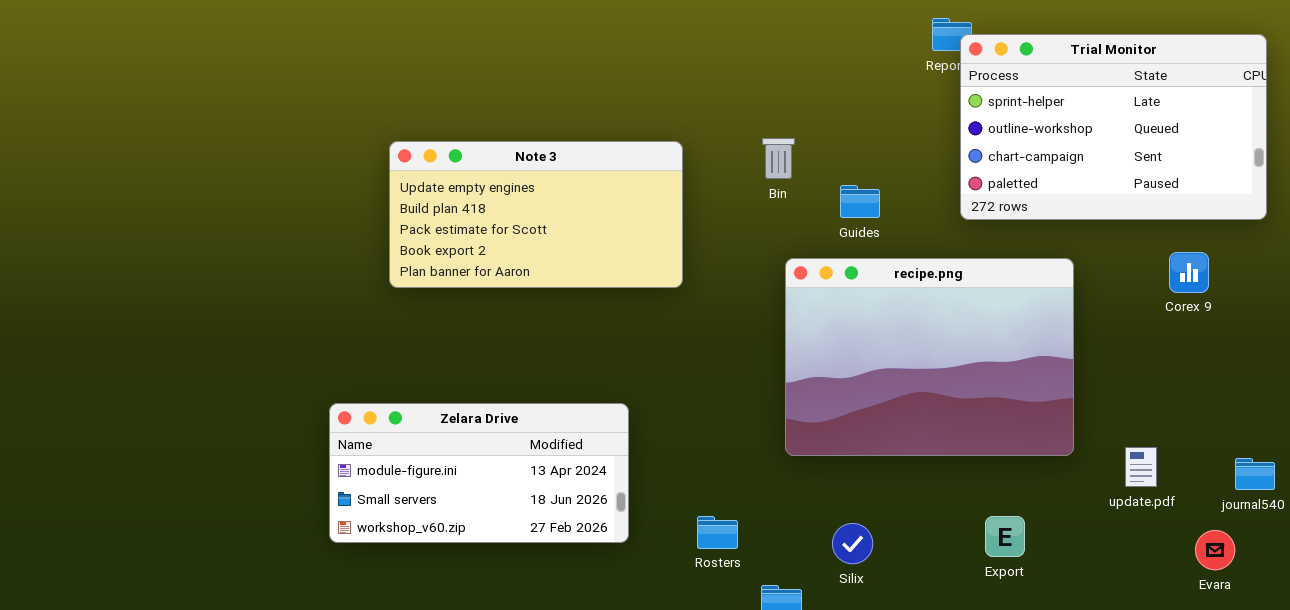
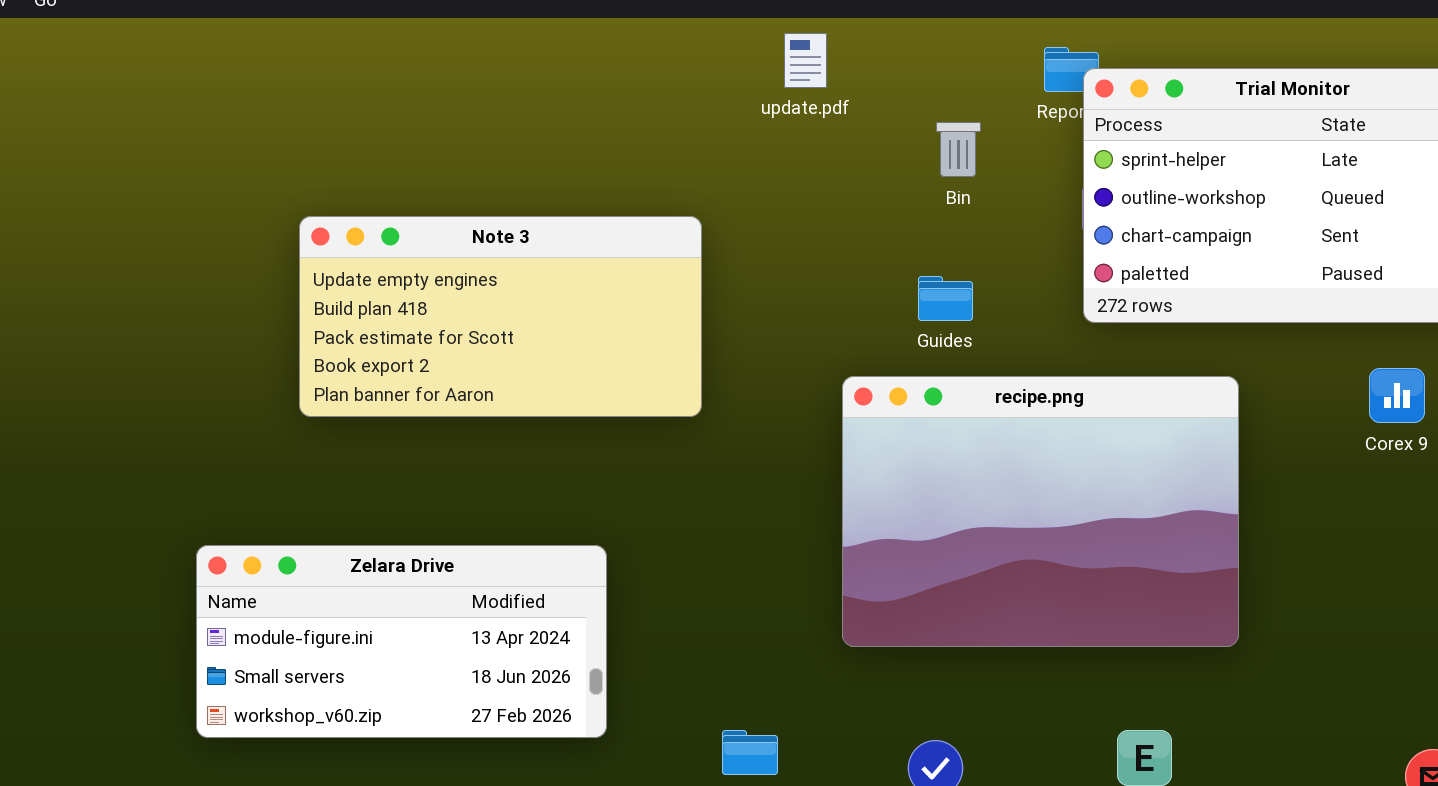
Bin: [762,138,795,179] -> [936,122,981,177], moved
Zelara Drive: [329,403,629,543] -> [196,545,607,738], moved
update.pdf: [1125,447,1157,487] -> [784,33,827,88], moved

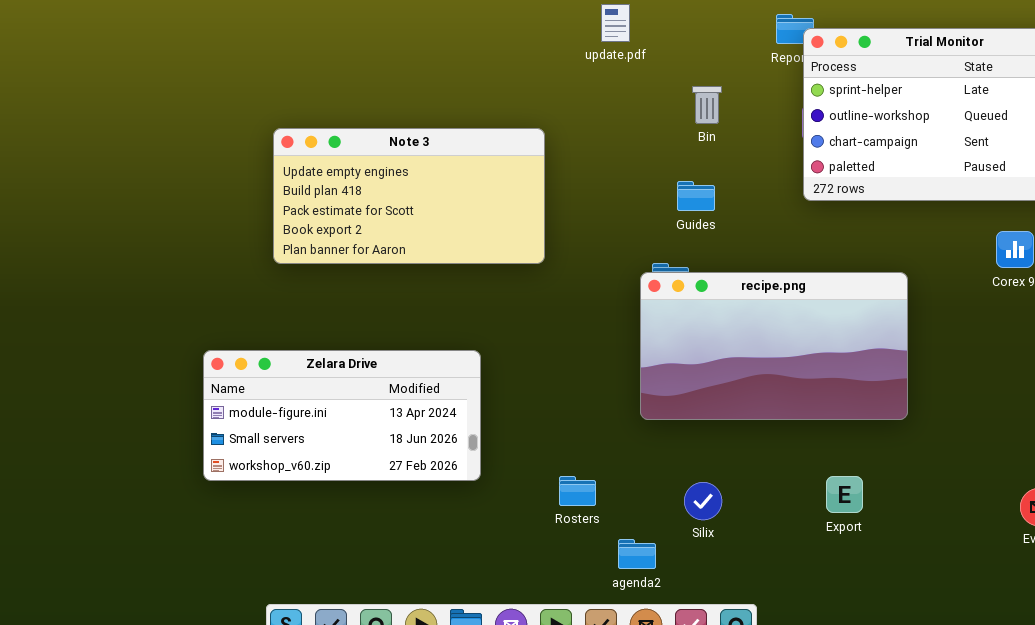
Bin: [936,122,981,177] -> [692,86,722,124], moved
Guides: [918,276,973,321] -> [677,181,715,211], moved
recipe.png: [842,376,1239,647] -> [640,272,908,420], resized

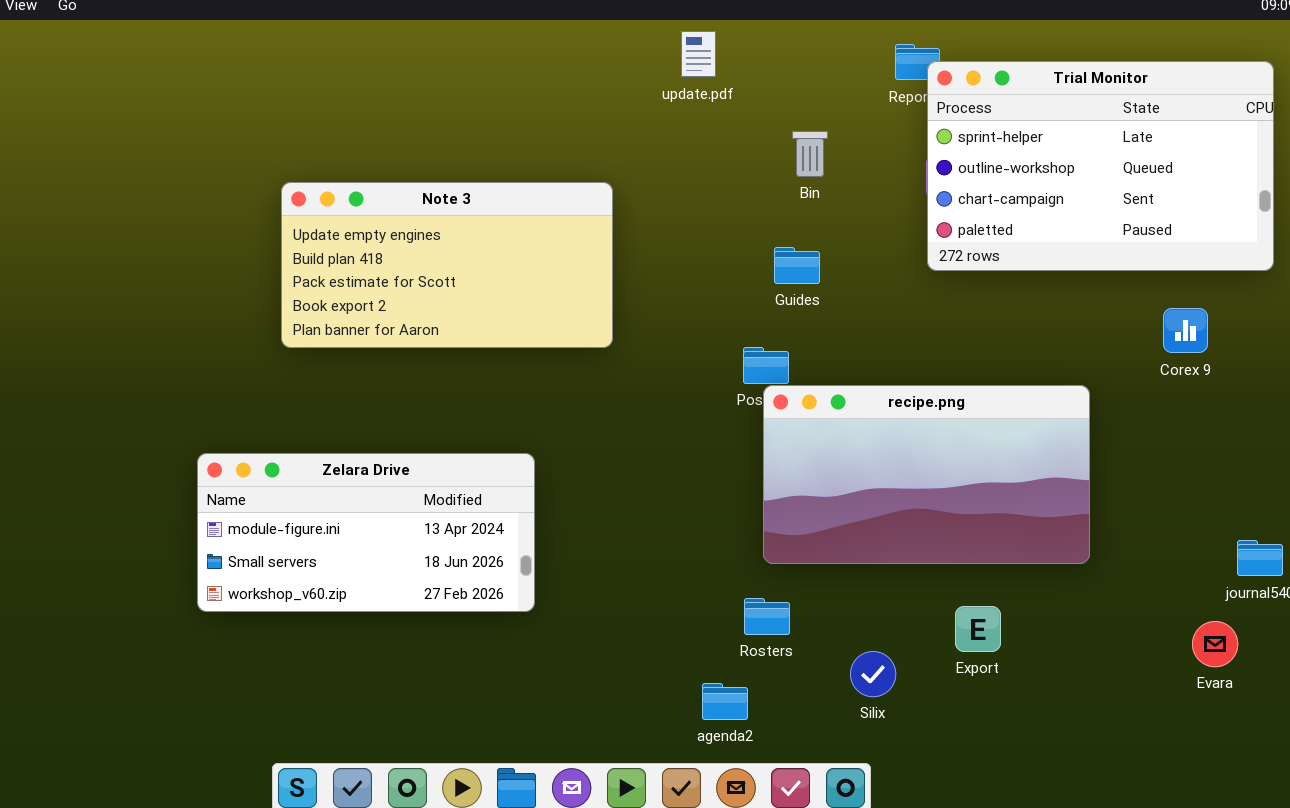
recipe.png: [640,272,908,420] -> [763,385,1090,564], moved
Rosters: [559,476,596,506] -> [744,598,790,635], moved
Silix: [684,482,722,520] -> [850,651,896,697], moved

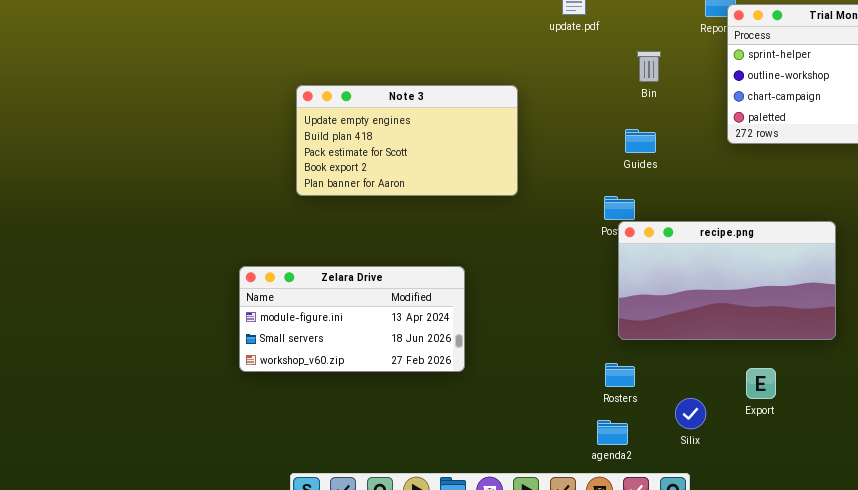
agenda2: [702,683,748,720] -> [597,420,628,445], moved

